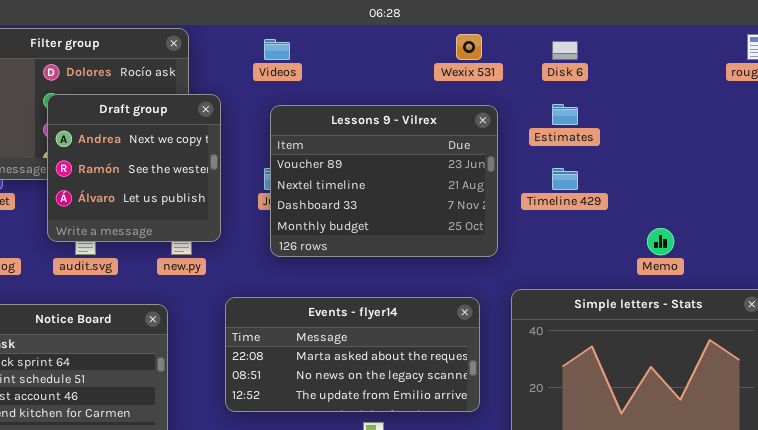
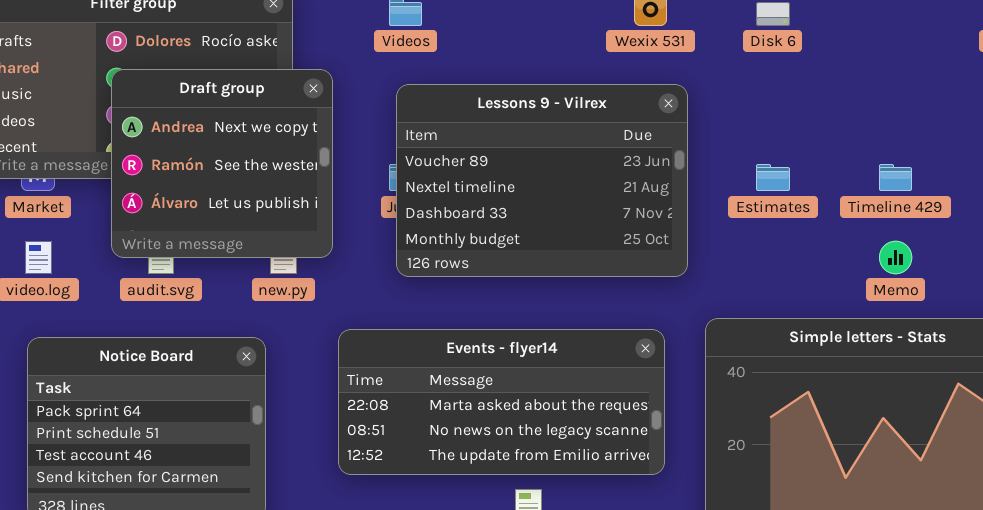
Estimates: [552,104,578,125] -> [756,164,790,191], moved
Timeline 429: [552,168,578,190] -> [879,164,912,191], moved

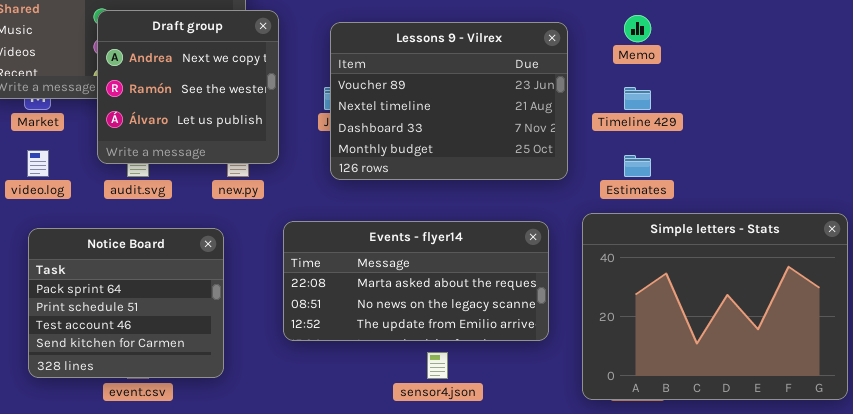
Estimates: [756,164,790,191] -> [624,155,651,177], moved
Timeline 429: [879,164,912,191] -> [624,87,651,110], moved
Memo: [879,241,912,274] -> [624,15,651,42], moved

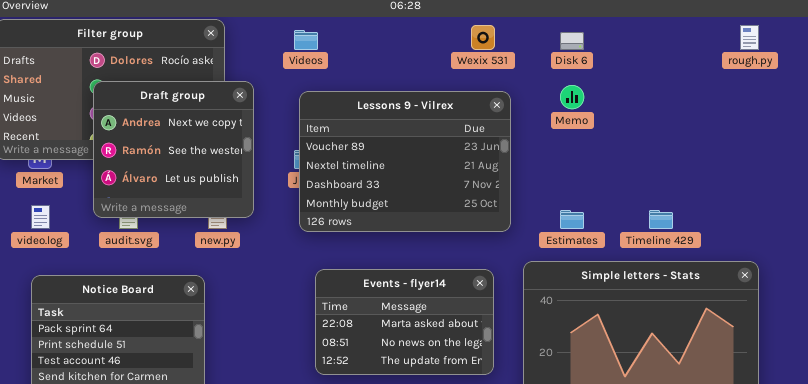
Timeline 429: [624,87,651,110] -> [649,210,673,229], moved
Events - flyer14: [283,221,549,341] -> [315,269,494,375], resized

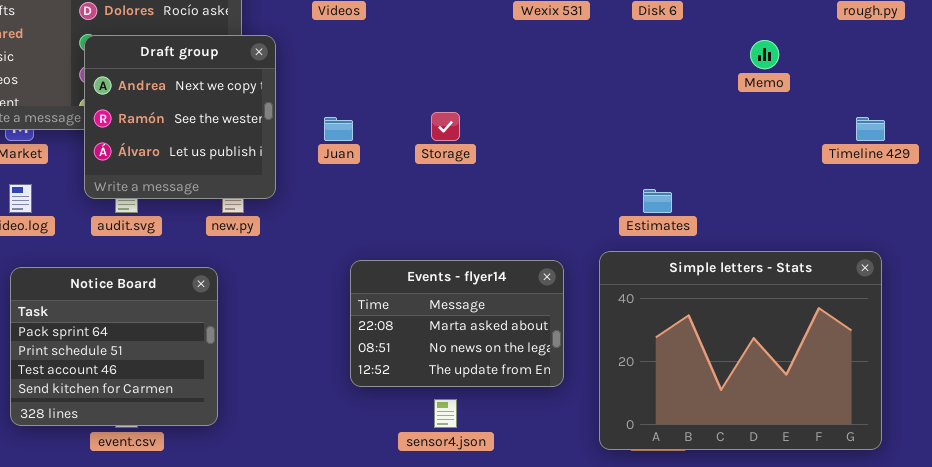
Memo: [560,85,584,109] -> [750,40,779,69], moved
Lessons 9 - Vilrex: [299,91,511,232] -> none, closed
Timeline 429: [649,210,673,229] -> [856,117,885,141], moved

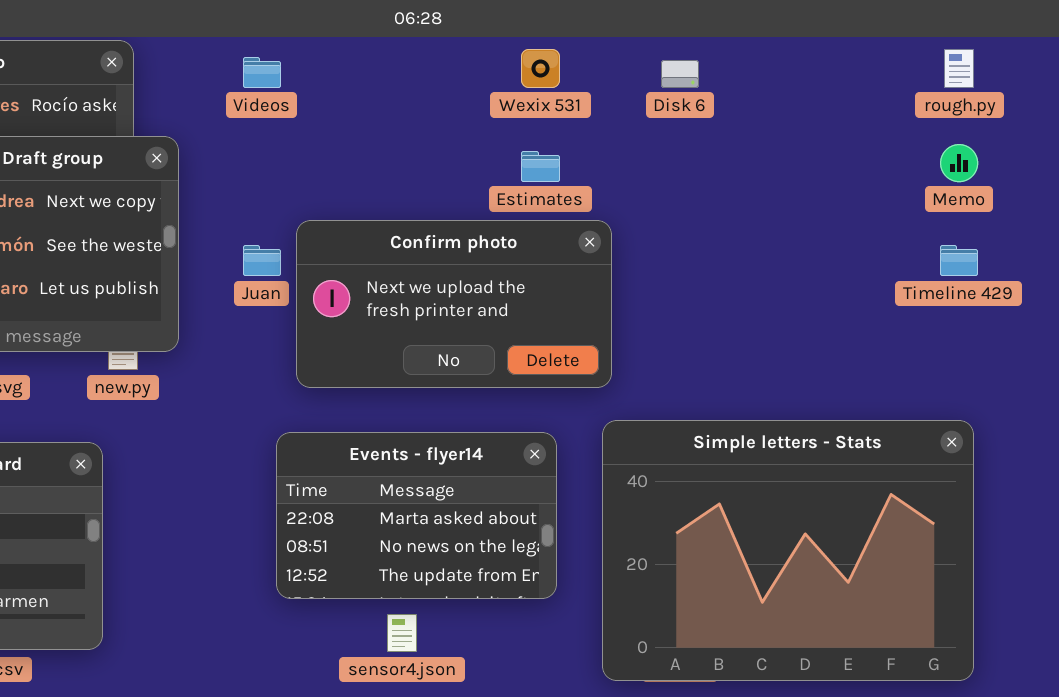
Memo: [750,40,779,69] -> [940,144,978,182], moved
Confirm photo: none -> [296,220,612,388], opened
Estimates: [643,189,672,213] -> [521,151,560,182], moved

